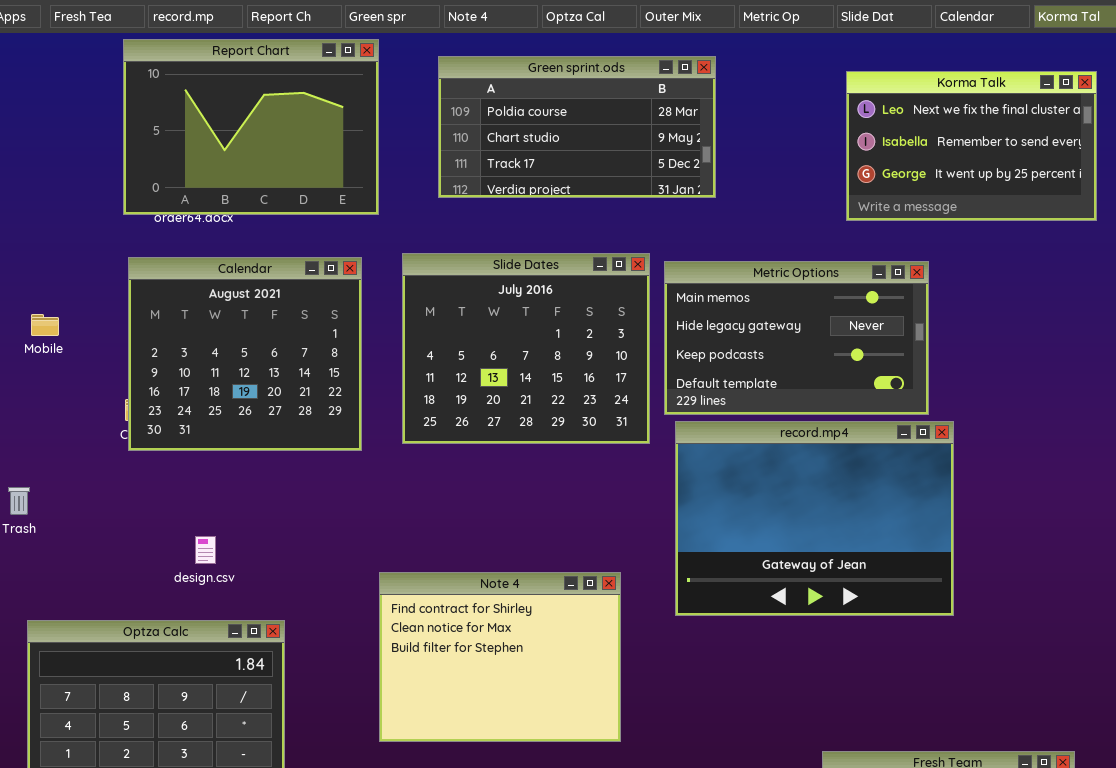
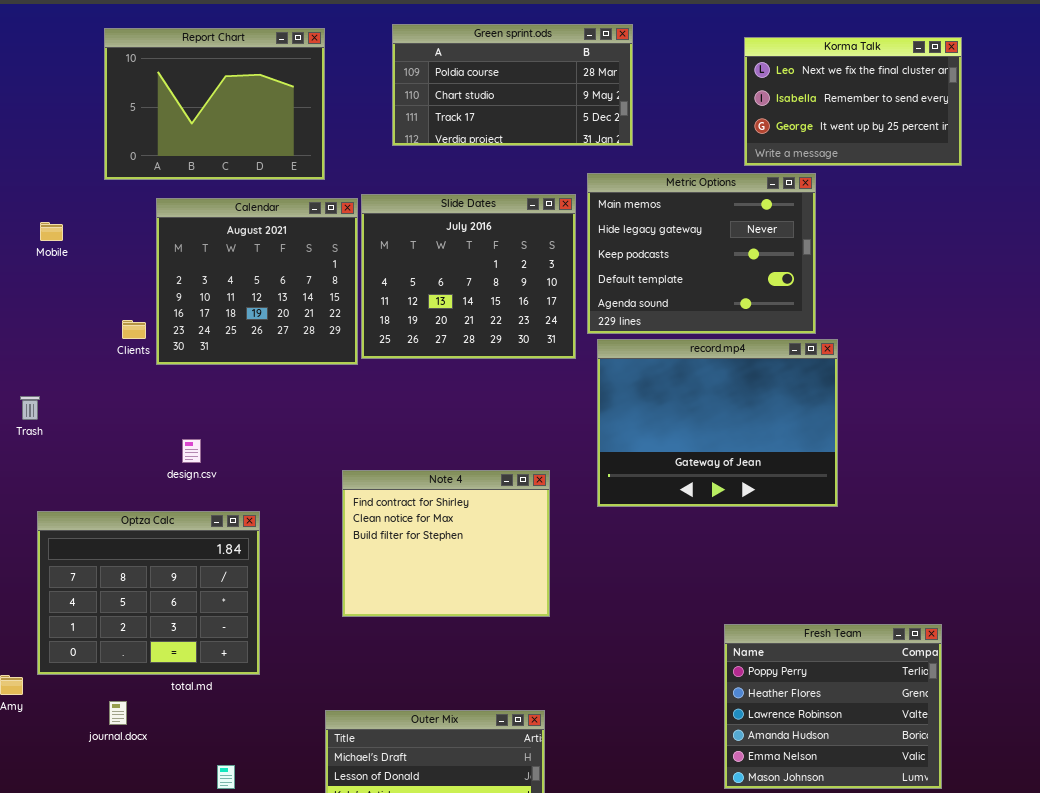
Report Chart: [123,39,379,215] -> [104,28,325,180], moved
Calendar: [128,257,362,451] -> [156,198,358,365], moved
Metric Options: [664,261,929,415] -> [587,173,816,334], resized
Mobile: [31,314,59,336] -> [40,222,63,241], moved

